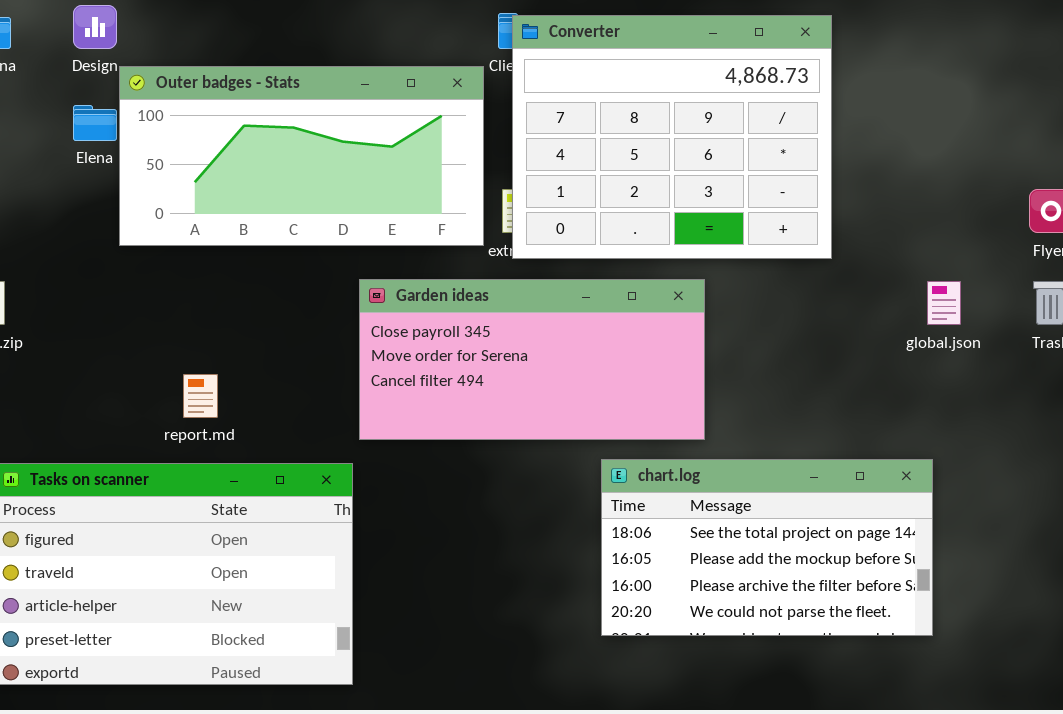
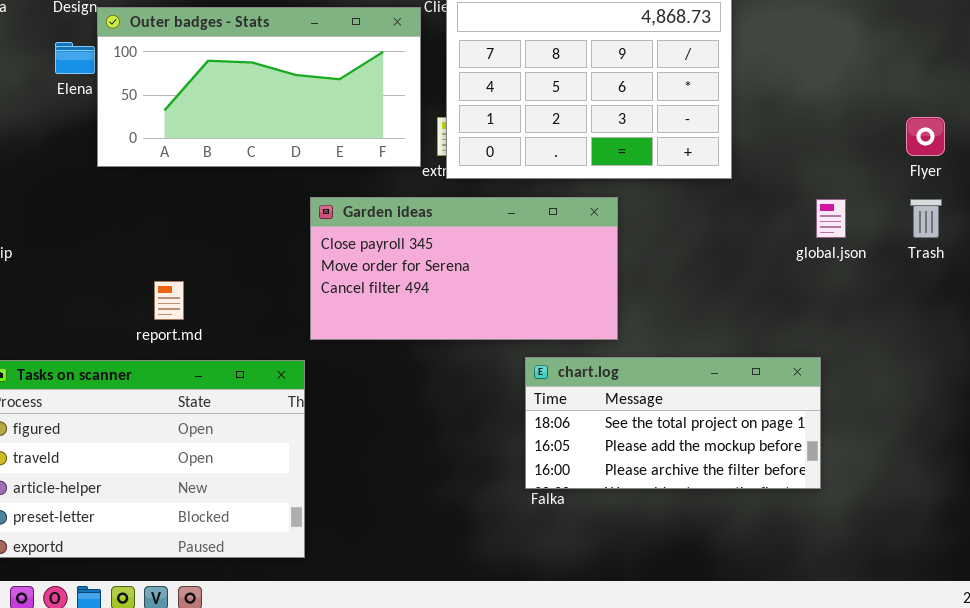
chart.log: [601,459,933,636] -> [525,357,821,489], resized

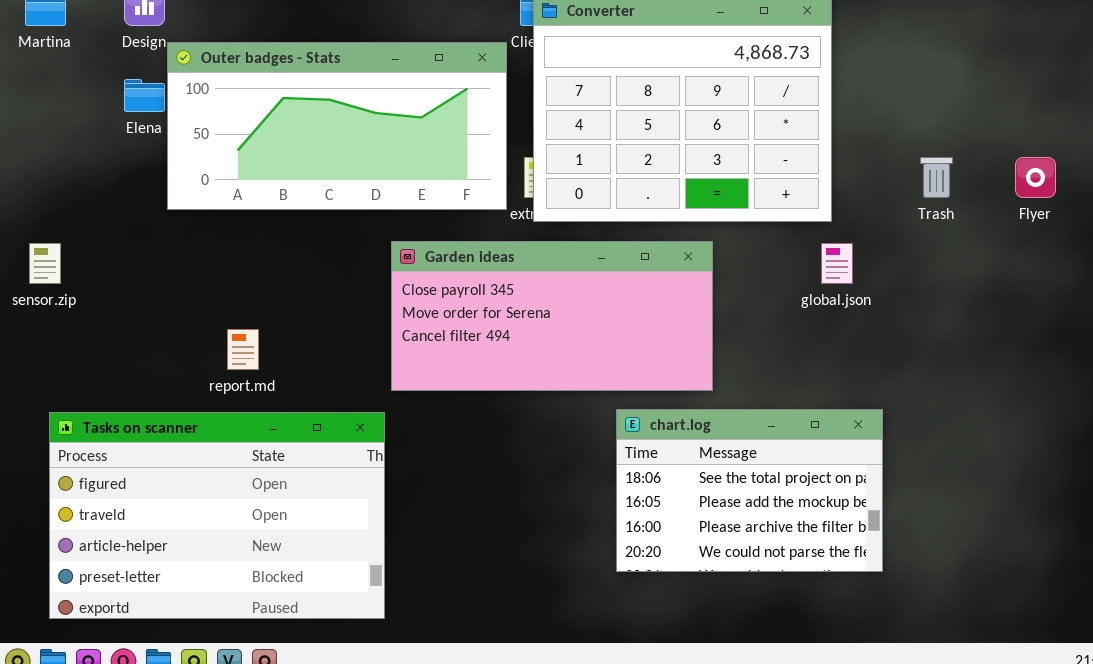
global.json: [816,199,846,238] -> [821,243,853,284], moved
Trash: [910,199,942,238] -> [920,157,953,198], moved
chart.log: [525,357,821,489] -> [616,409,883,572], resized

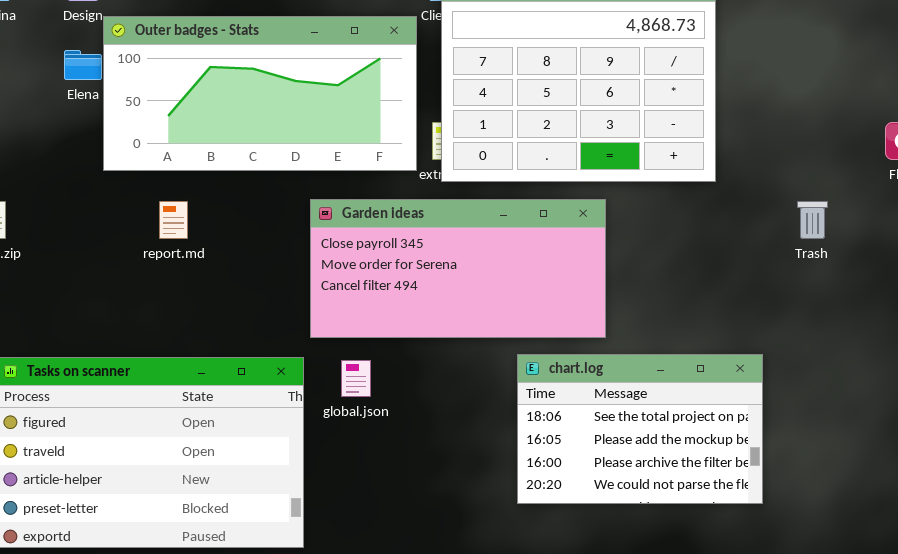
Trash: [920,157,953,198] -> [797,201,828,239], moved
global.json: [821,243,853,284] -> [341,360,371,397], moved
report.md: [227,329,259,370] -> [159,201,188,239], moved

